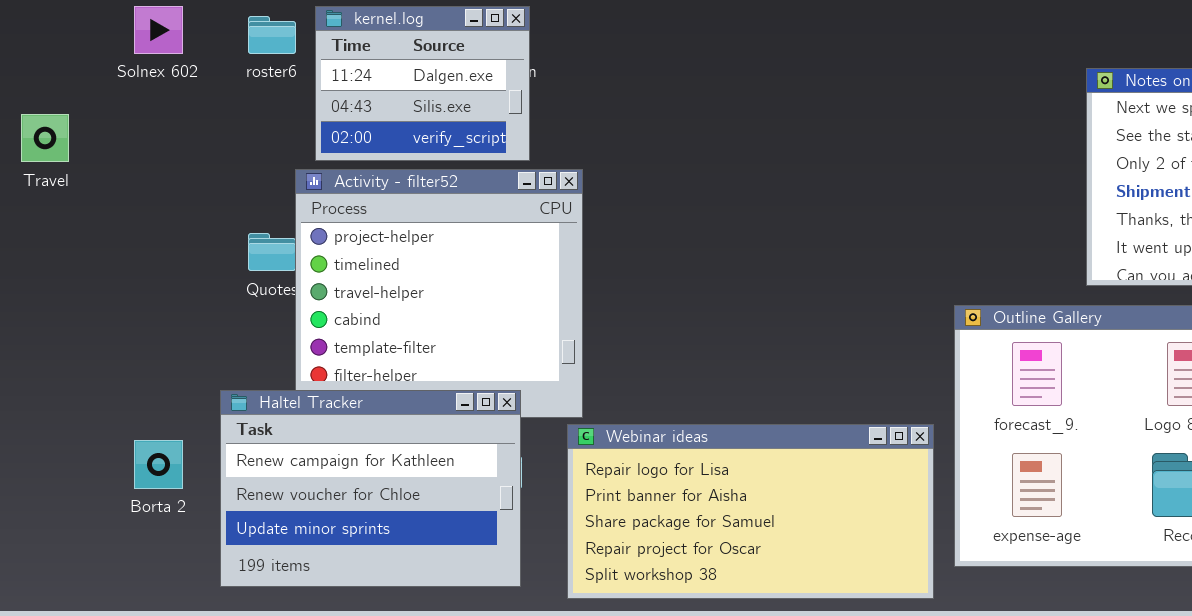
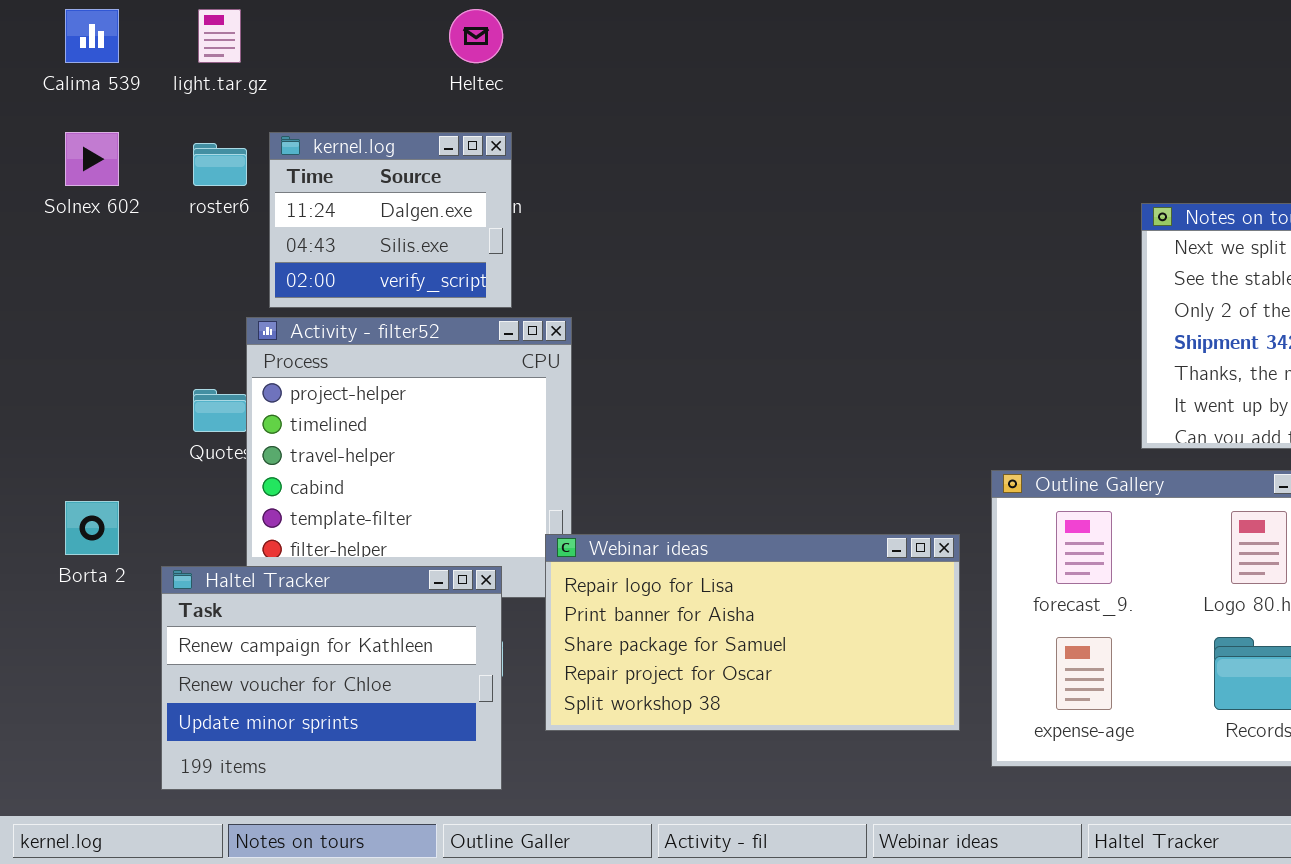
Webinar ideas: [567,424,934,599] -> [545,534,960,731], moved
Borta 2: [134,440,183,489] -> [65,501,119,555], moved

